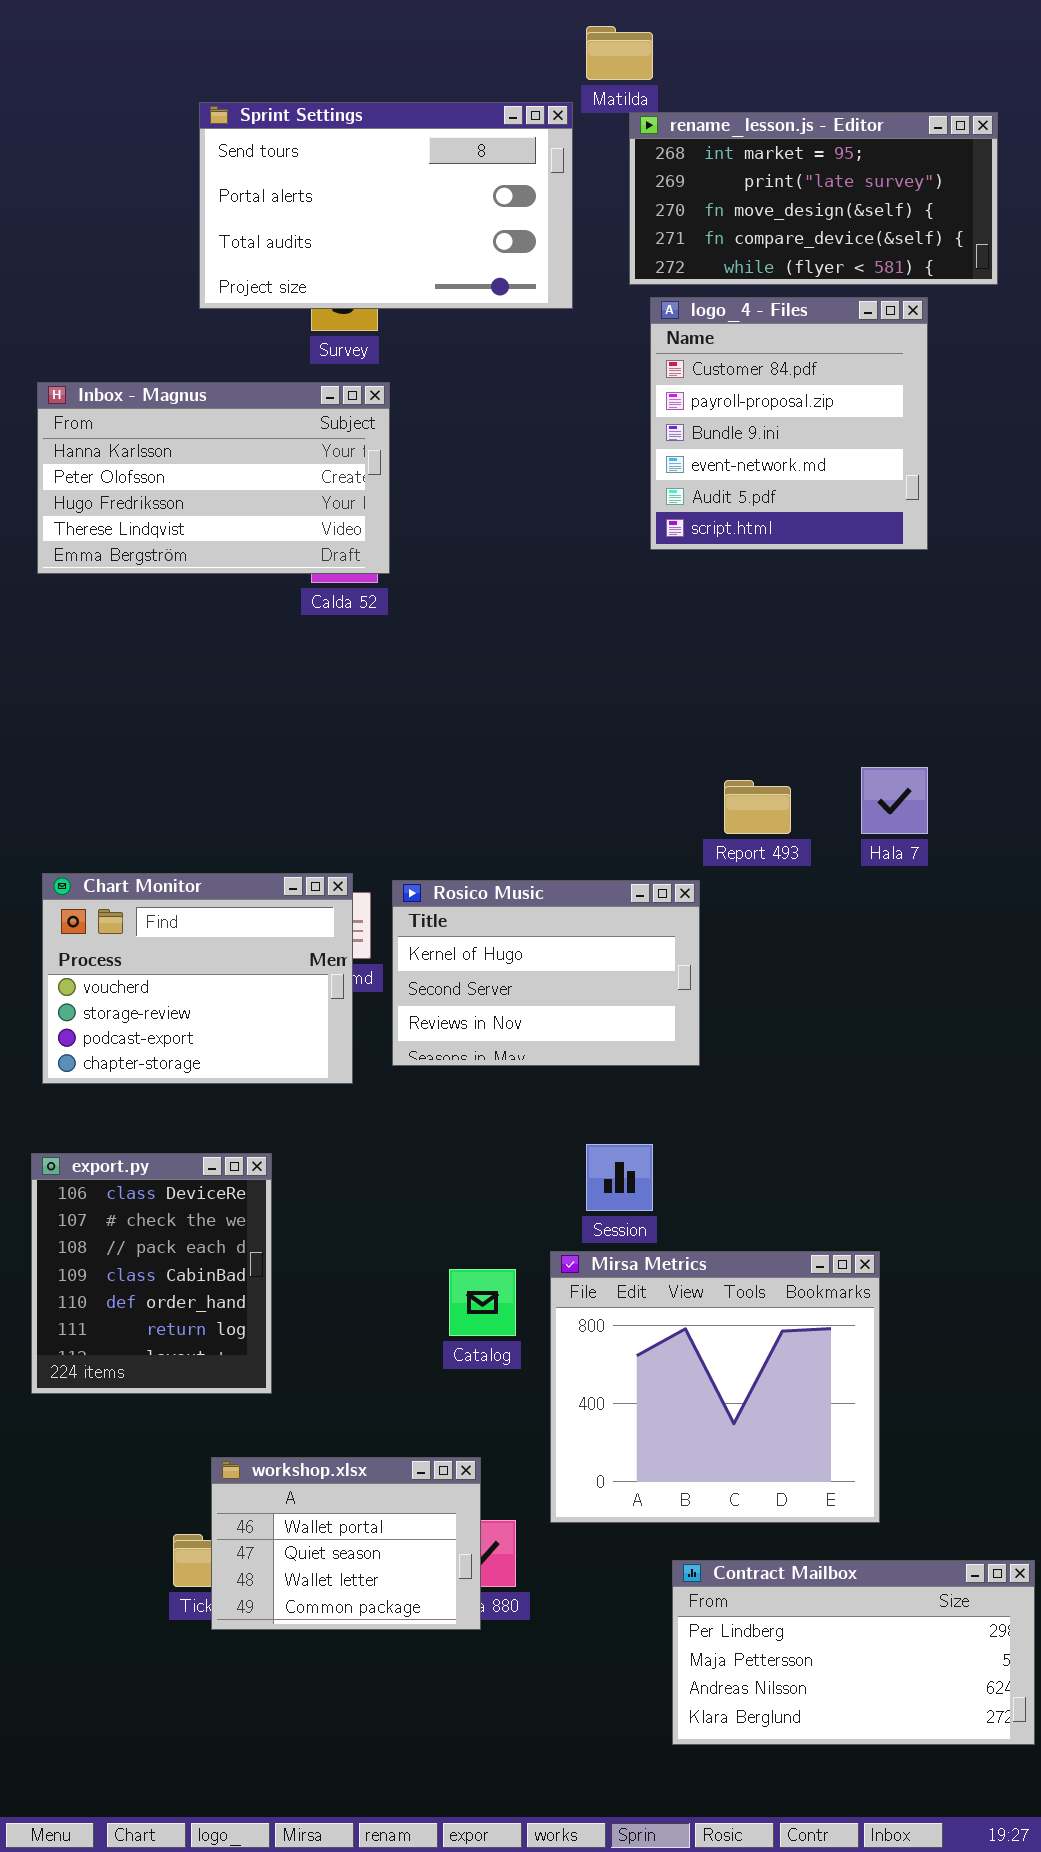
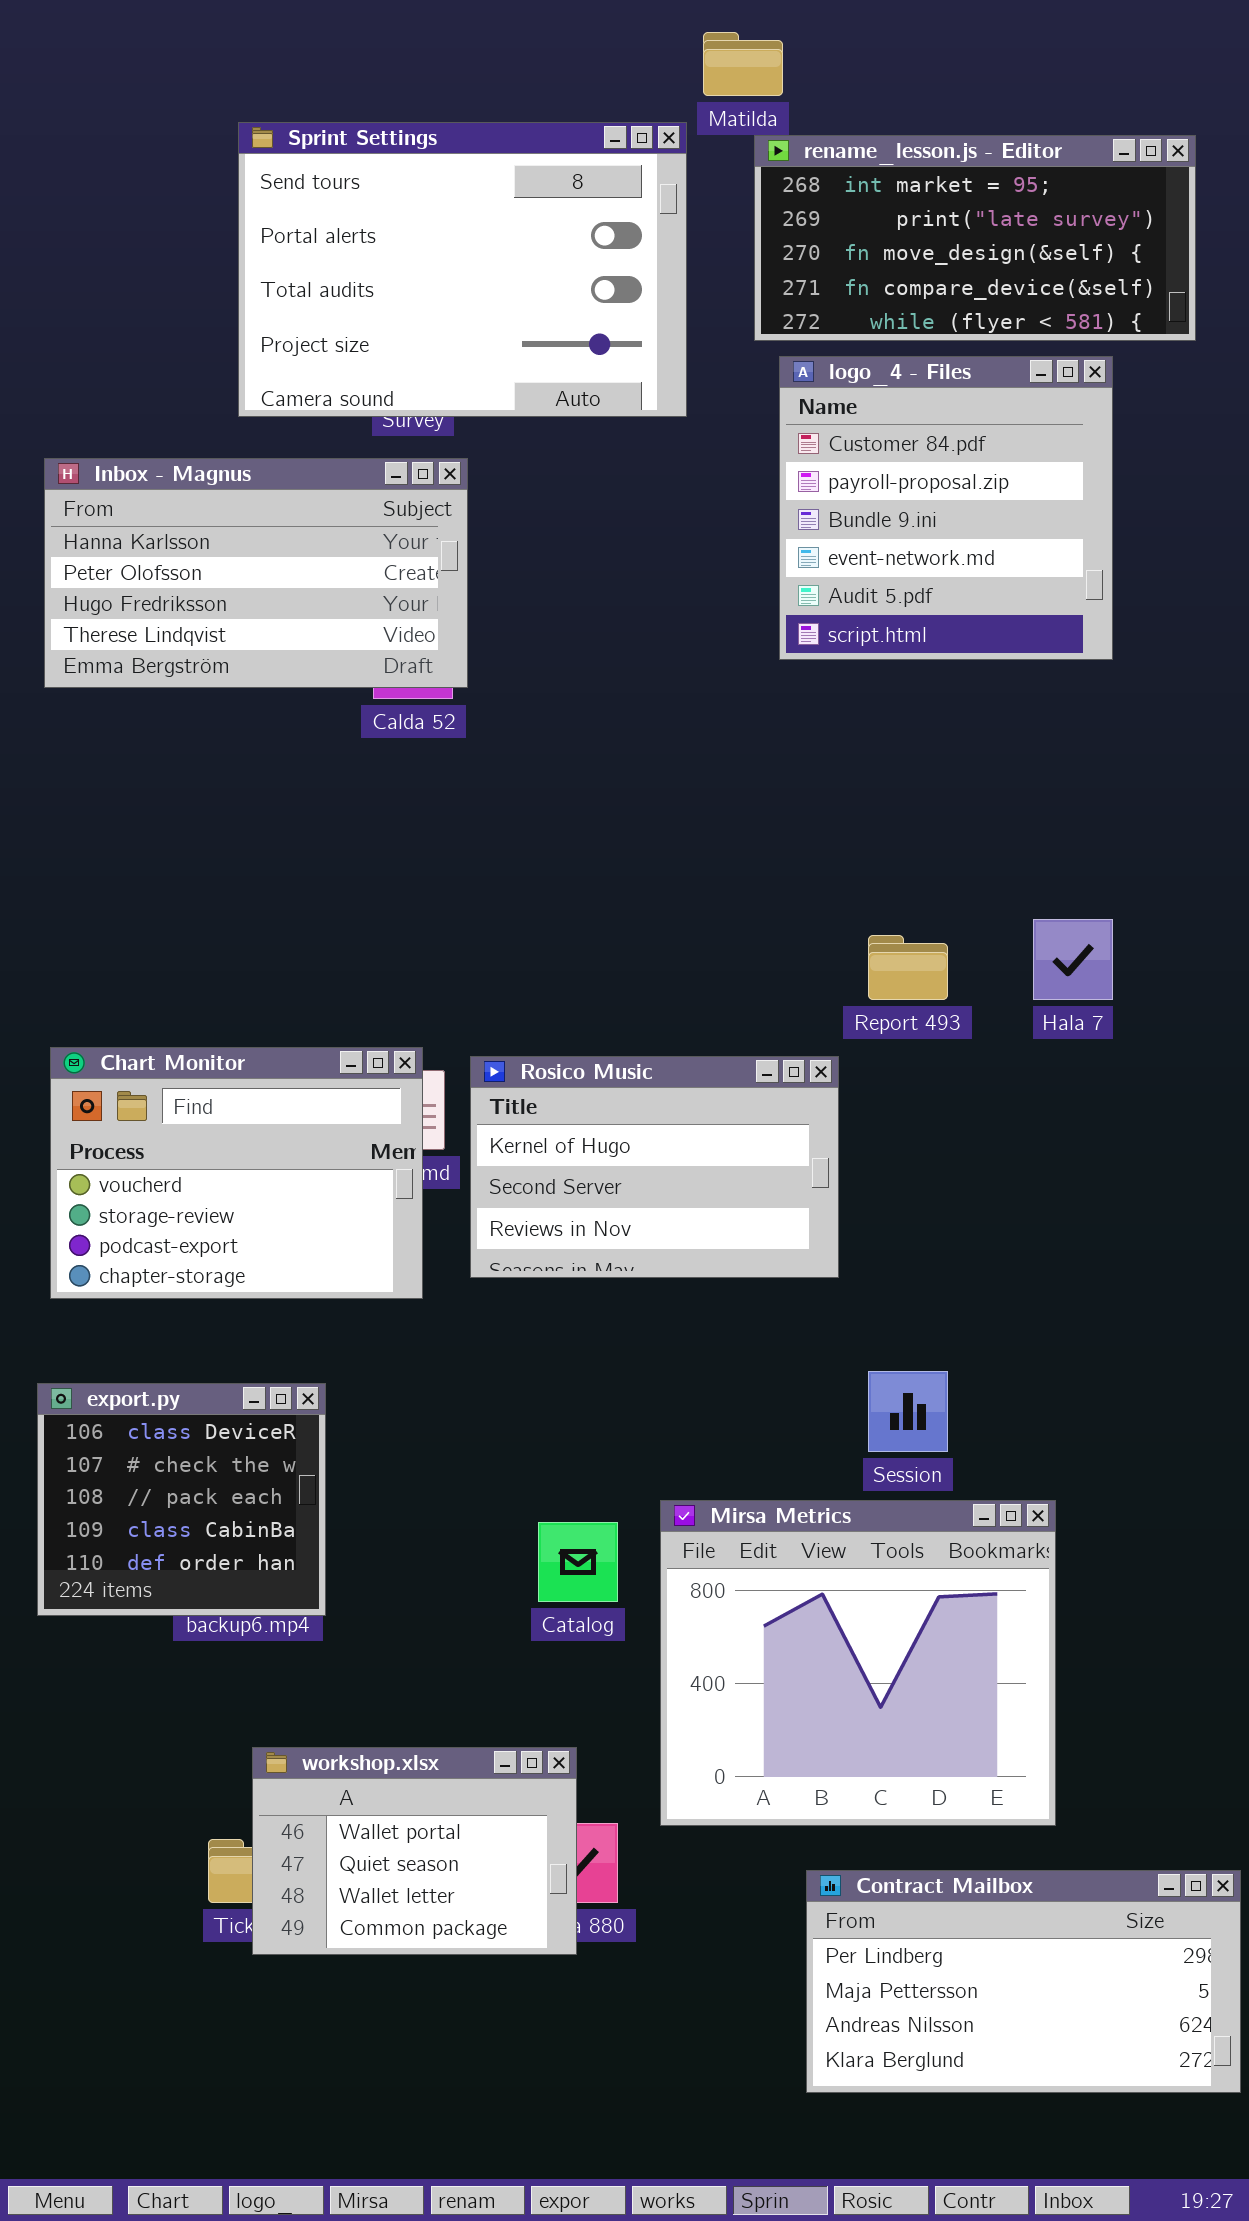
Sprint Settings: [199,102,573,309] -> [238,122,687,417], resized
Session: [586,1144,653,1211] -> [868,1371,948,1452], moved
export.py: [31,1153,272,1394] -> [37,1383,326,1616], resized

